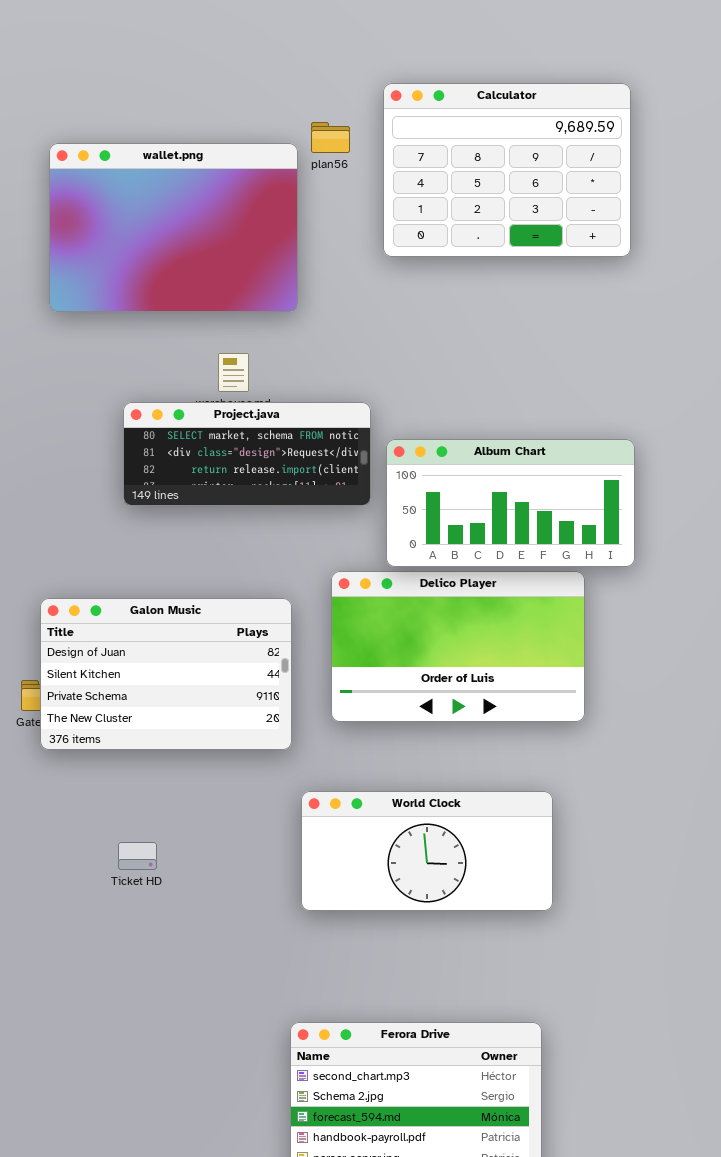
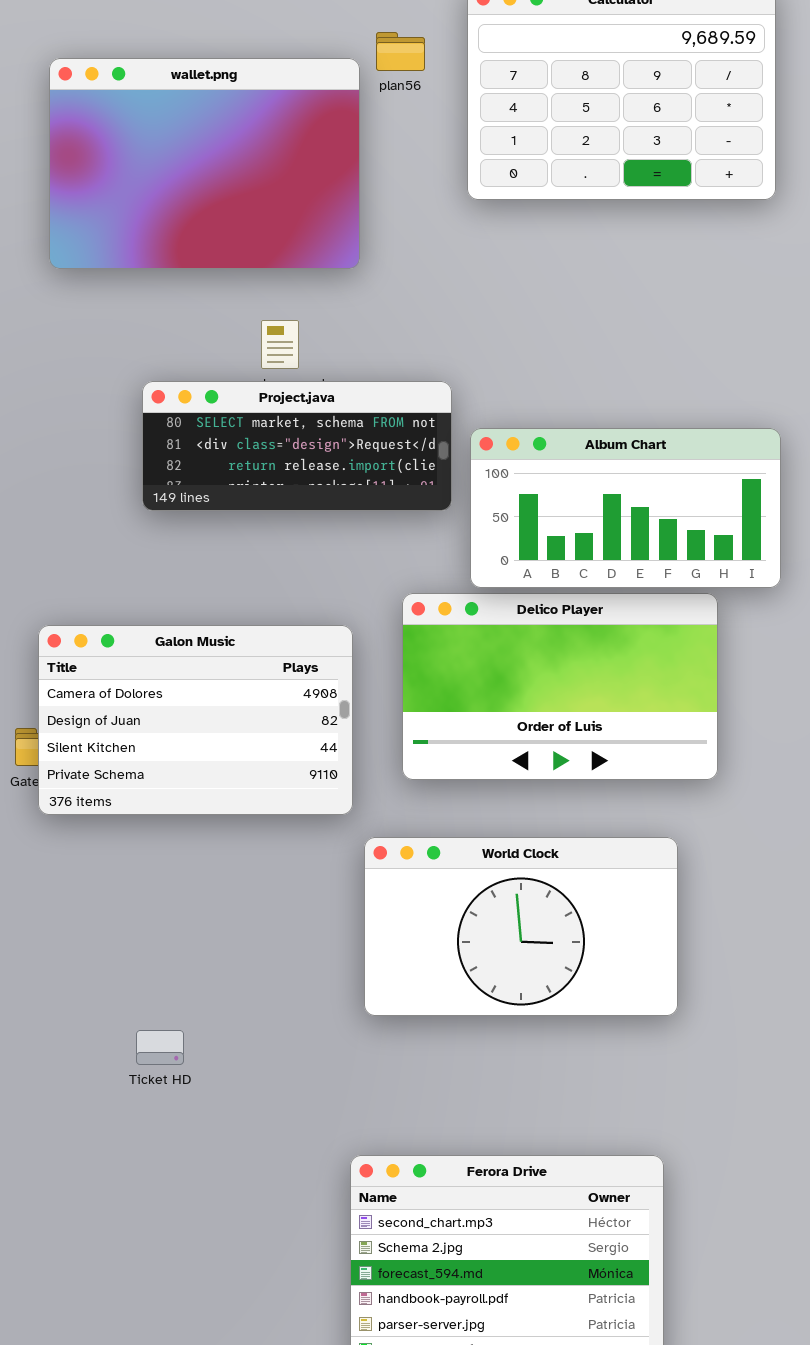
Galon Music: [40,598,292,750] -> [38,625,353,815], scrolled up 1 row
World Clock: [301,791,553,911] -> [364,837,678,1016], resized
Ticket HD: [118,842,157,870] -> [136,1030,184,1065], moved

